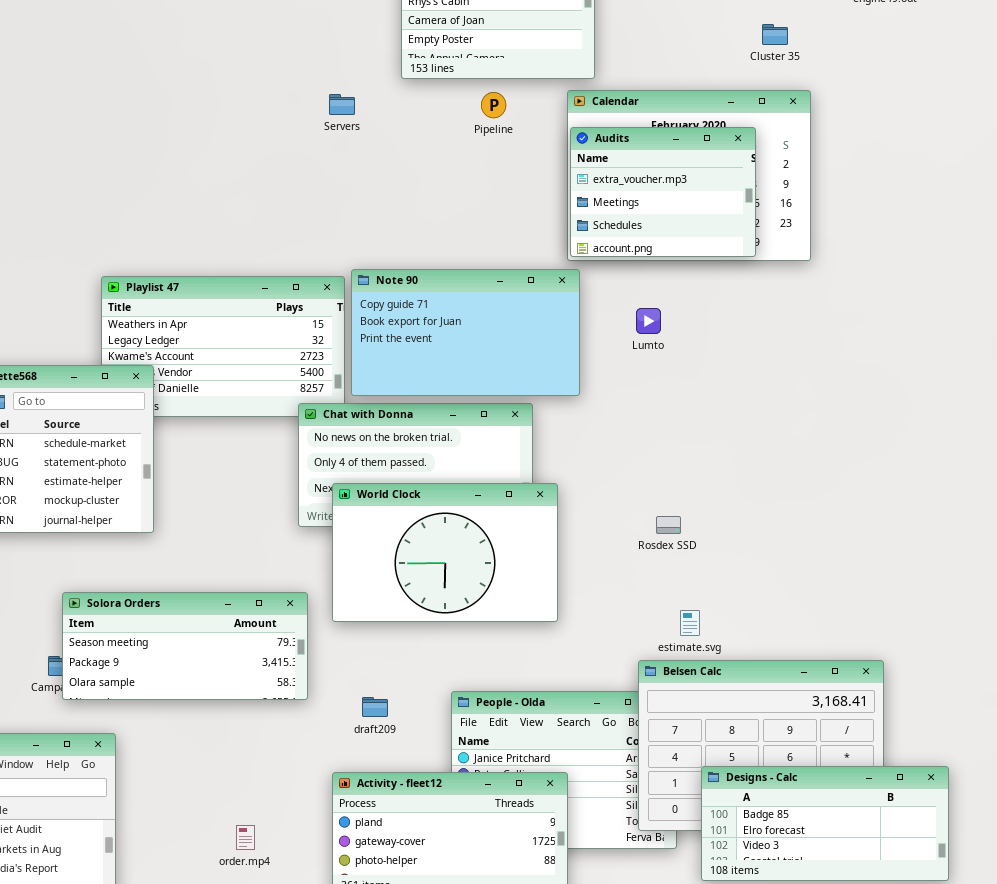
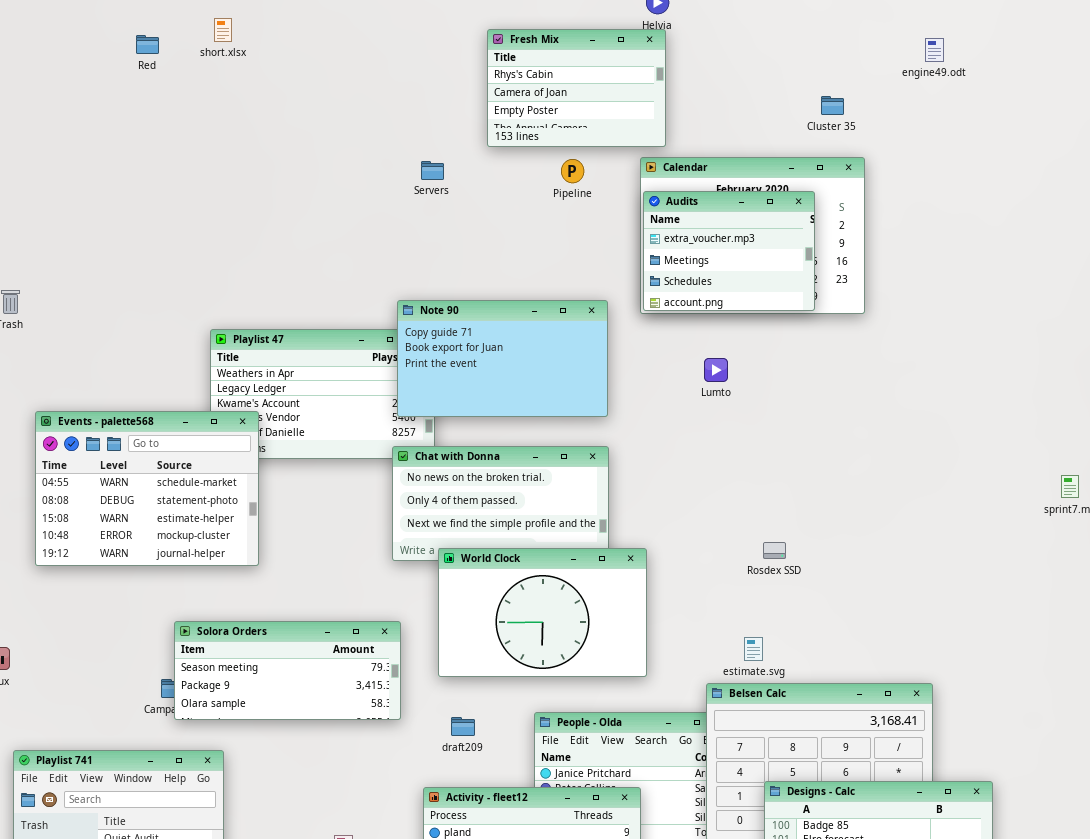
Note 90: [351,269,580,396] -> [397,300,608,417], moved
World Clock: [332,483,558,622] -> [438,548,647,677], moved
Rosdex SSD: [656,516,681,534] -> [763,542,786,559], moved

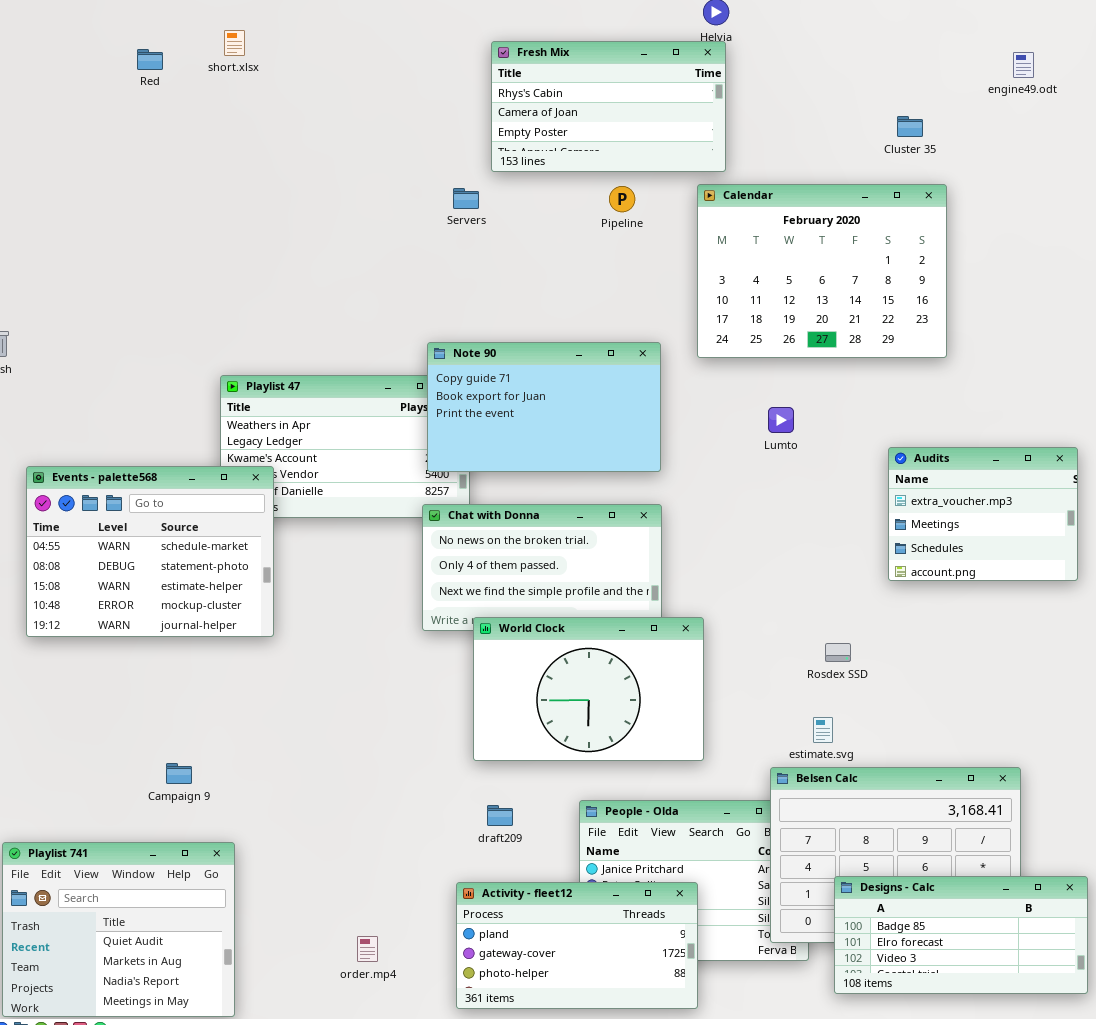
Fresh Mix: [487,29,666,147] -> [491,41,726,172], resized
Audits: [643,191,815,311] -> [888,447,1078,581], moved
Rosdex SSD: [763,542,786,559] -> [825,643,851,662], moved
Solora Orders: [174,621,401,720] -> none, closed

